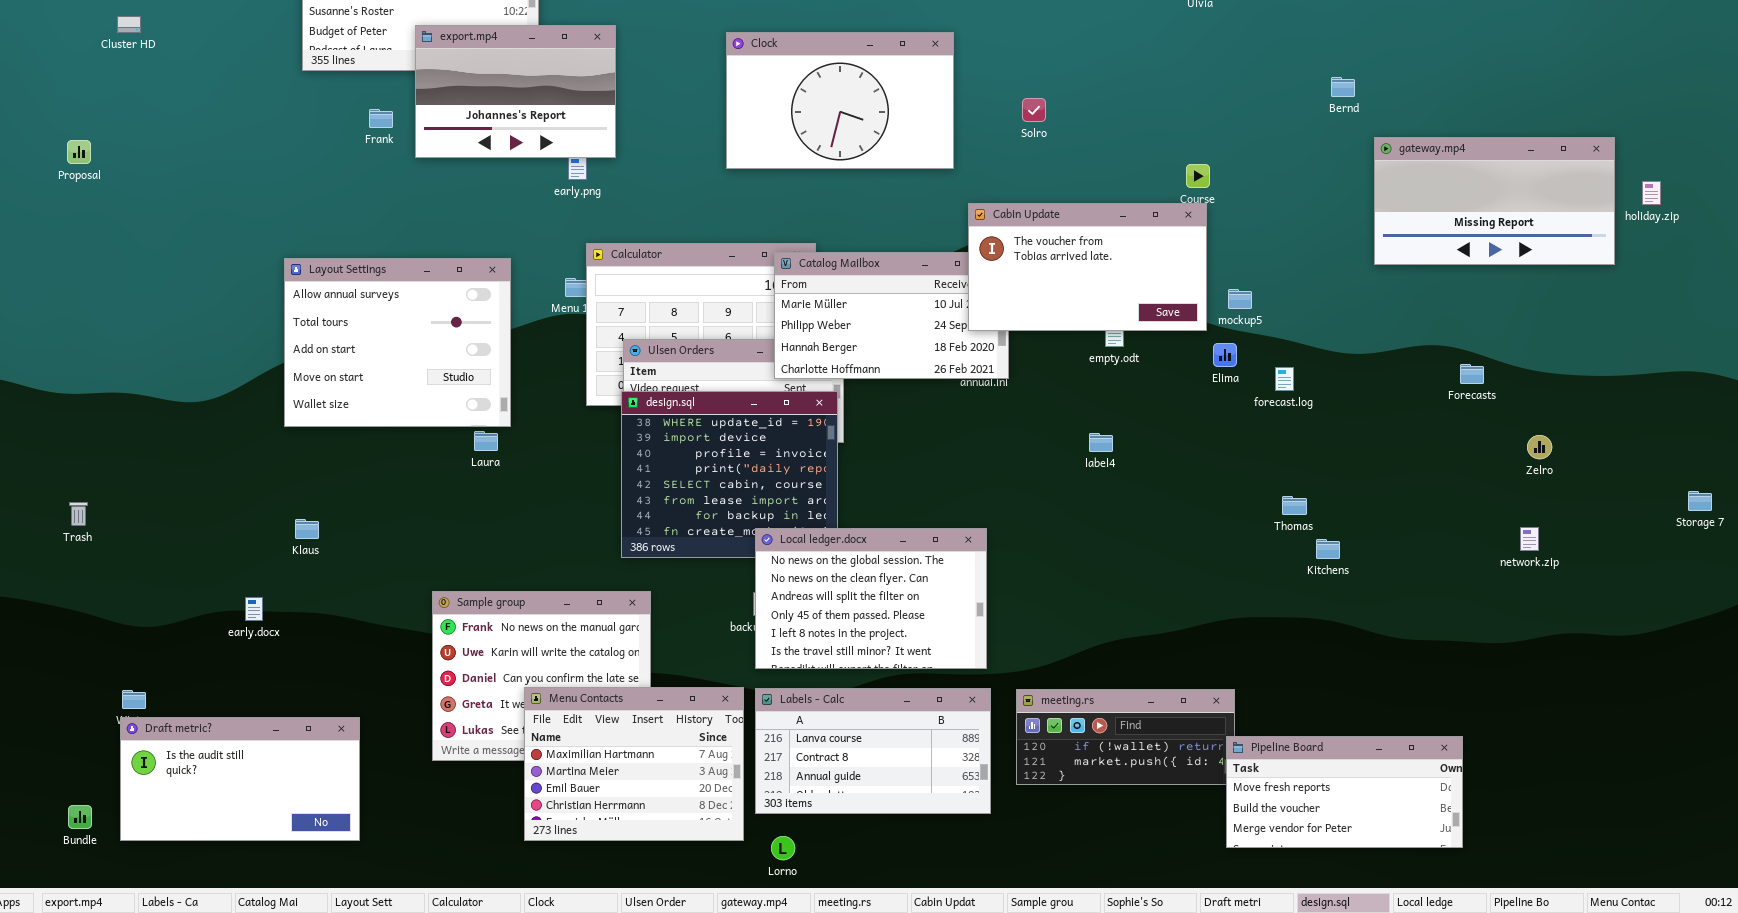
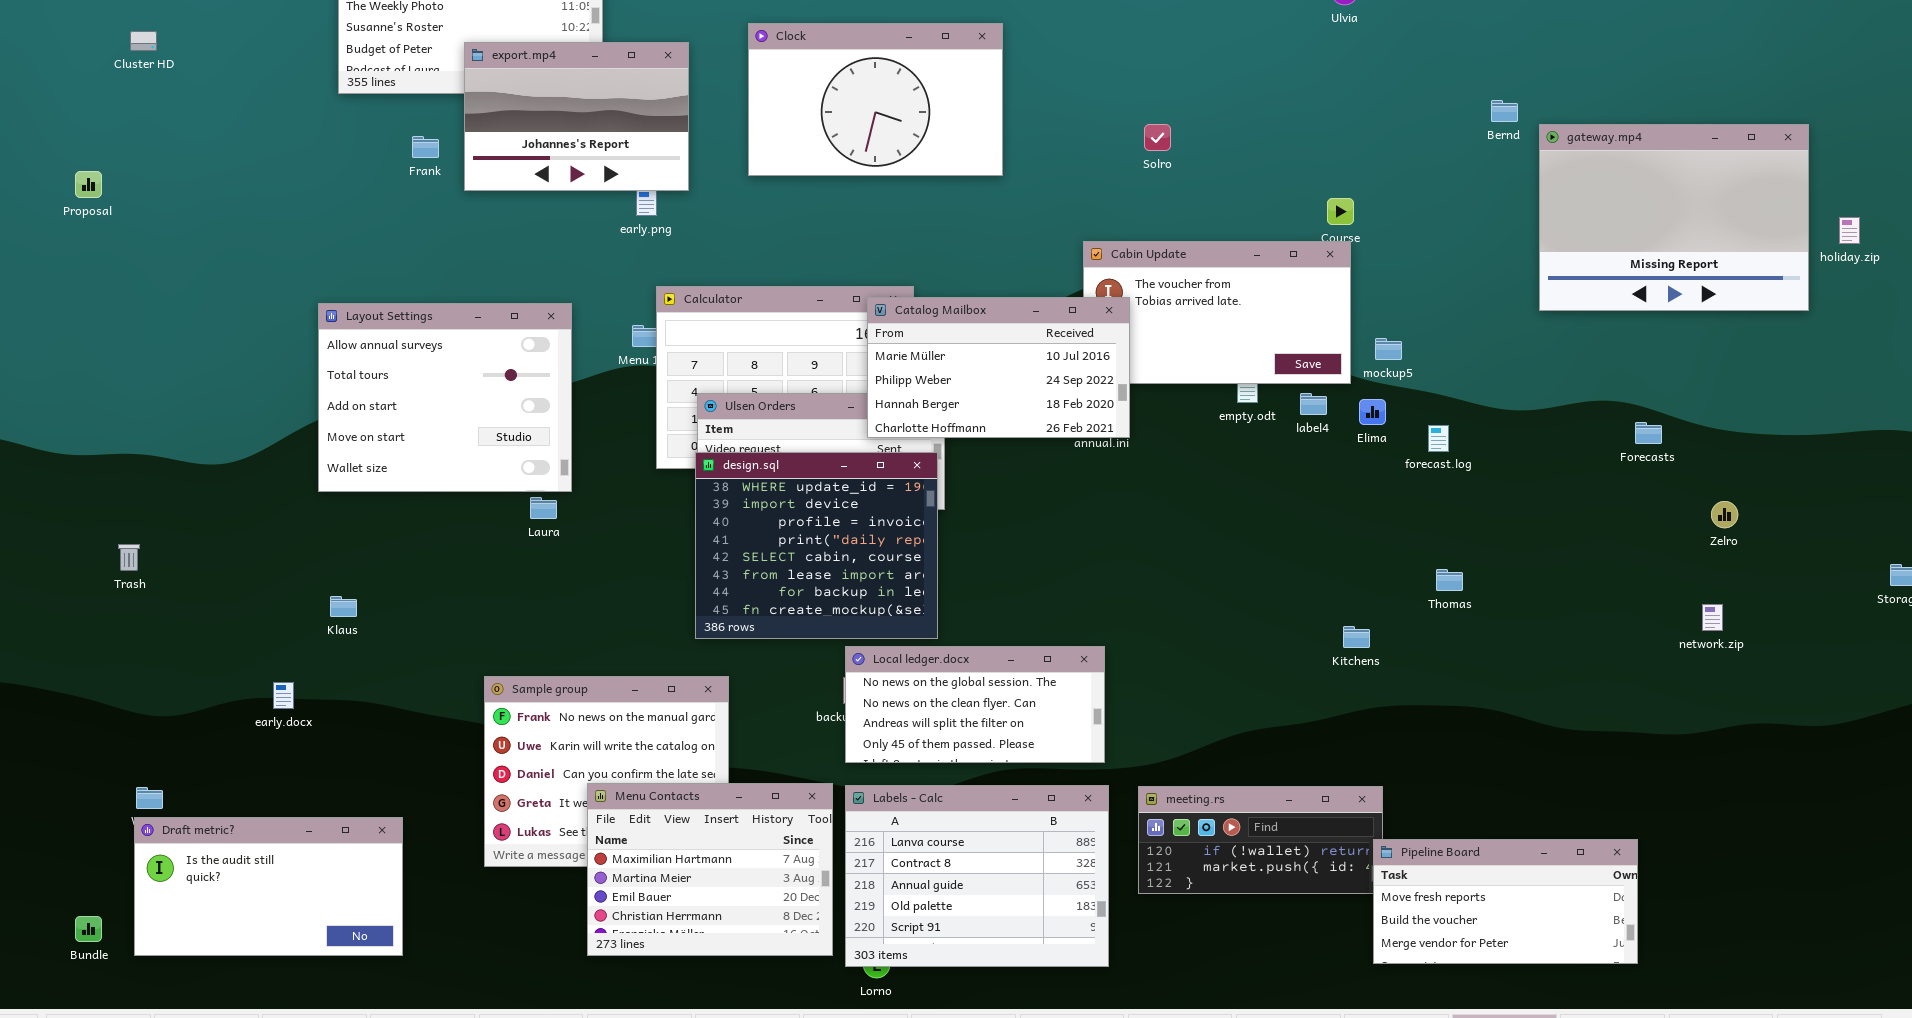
Clock: [726,32,954,169] -> [748,23,1003,176], moved
gateway.mp4: [1374,137,1615,265] -> [1539,124,1809,311], resized
Catalog Mailbox: [774,252,1009,379] -> [867,297,1130,438], raised
label4: [1089,433,1113,452] -> [1300,393,1327,415], moved
Trash: [69,502,88,526] -> [118,544,140,571], moved
Local ledger.docx: [755,528,987,669] -> [845,646,1105,763], resized
Kitchens: [1316,539,1340,559] -> [1343,626,1370,648], moved
Labels - Calc: [755,688,991,814] -> [845,785,1109,967], resized

